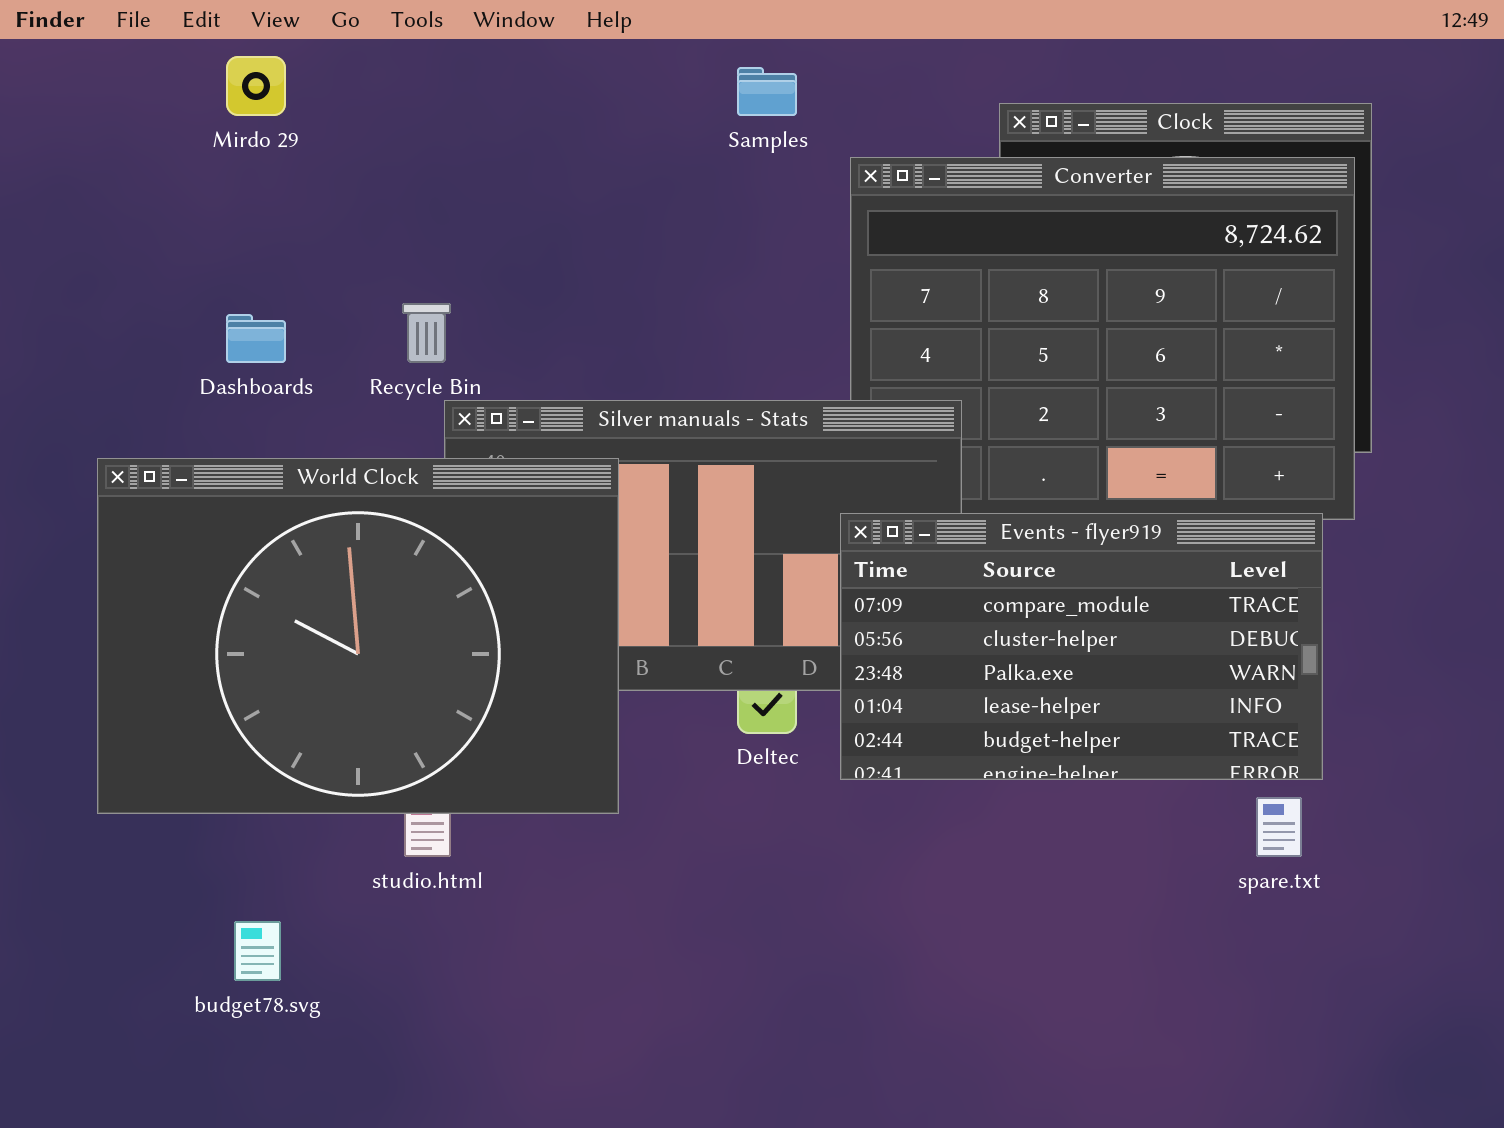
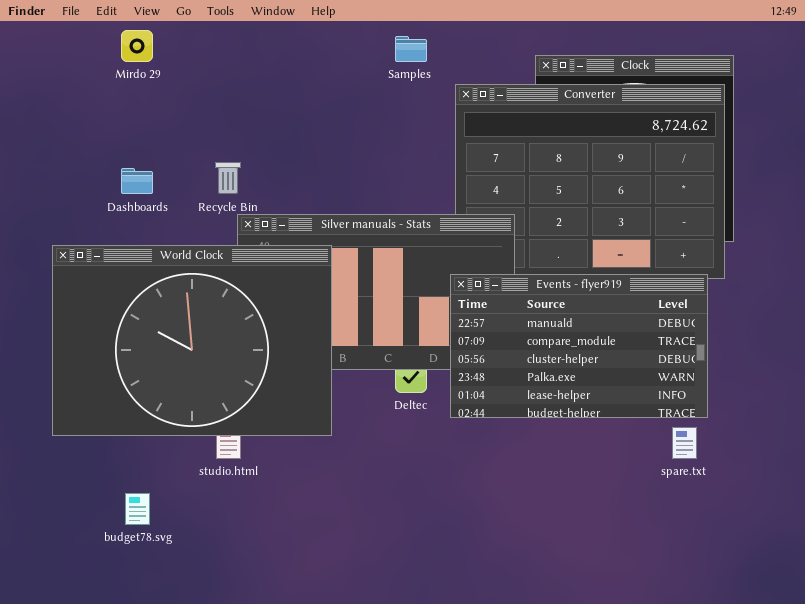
Events - flyer919: [840,513,1323,780] -> [450,274,708,418], scrolled up 1 row

